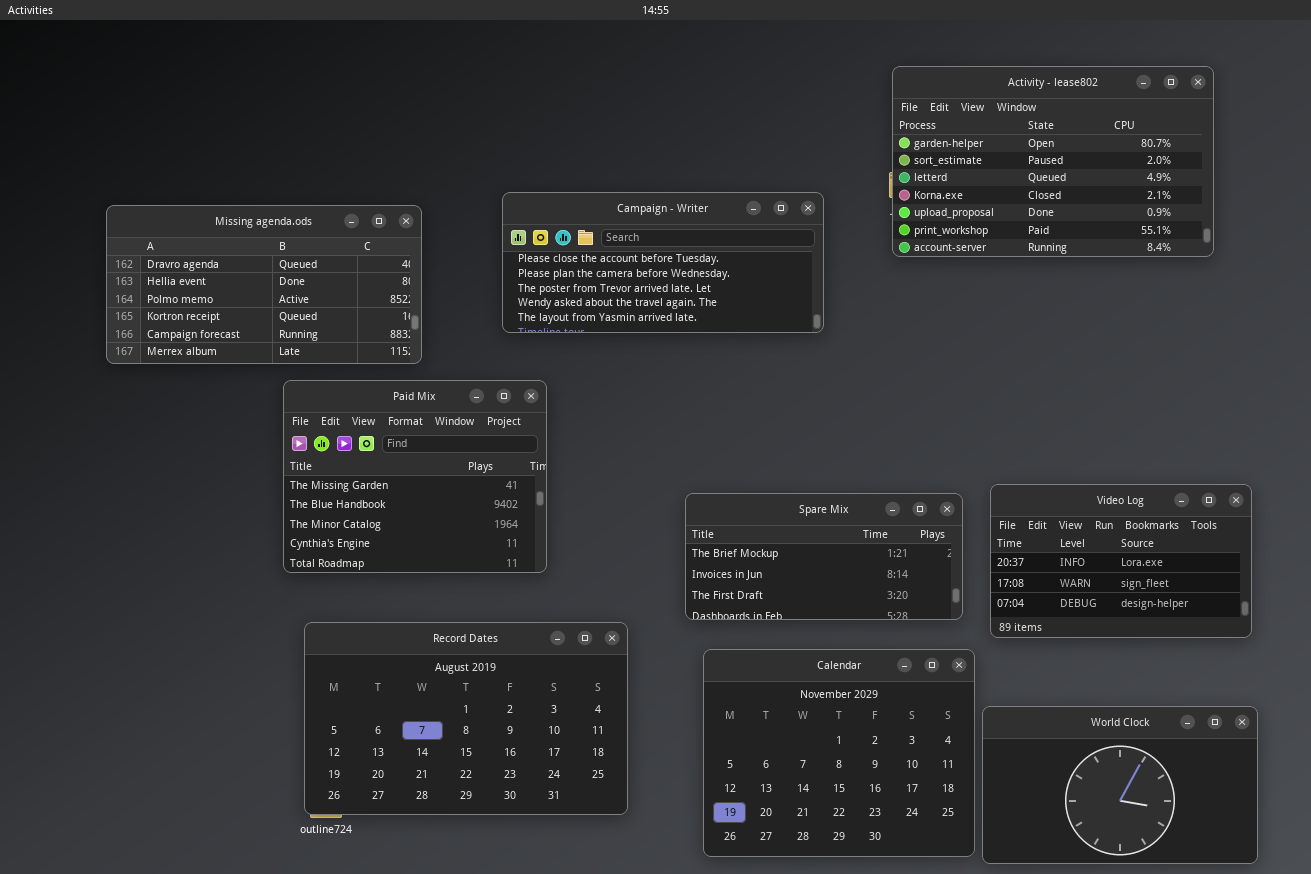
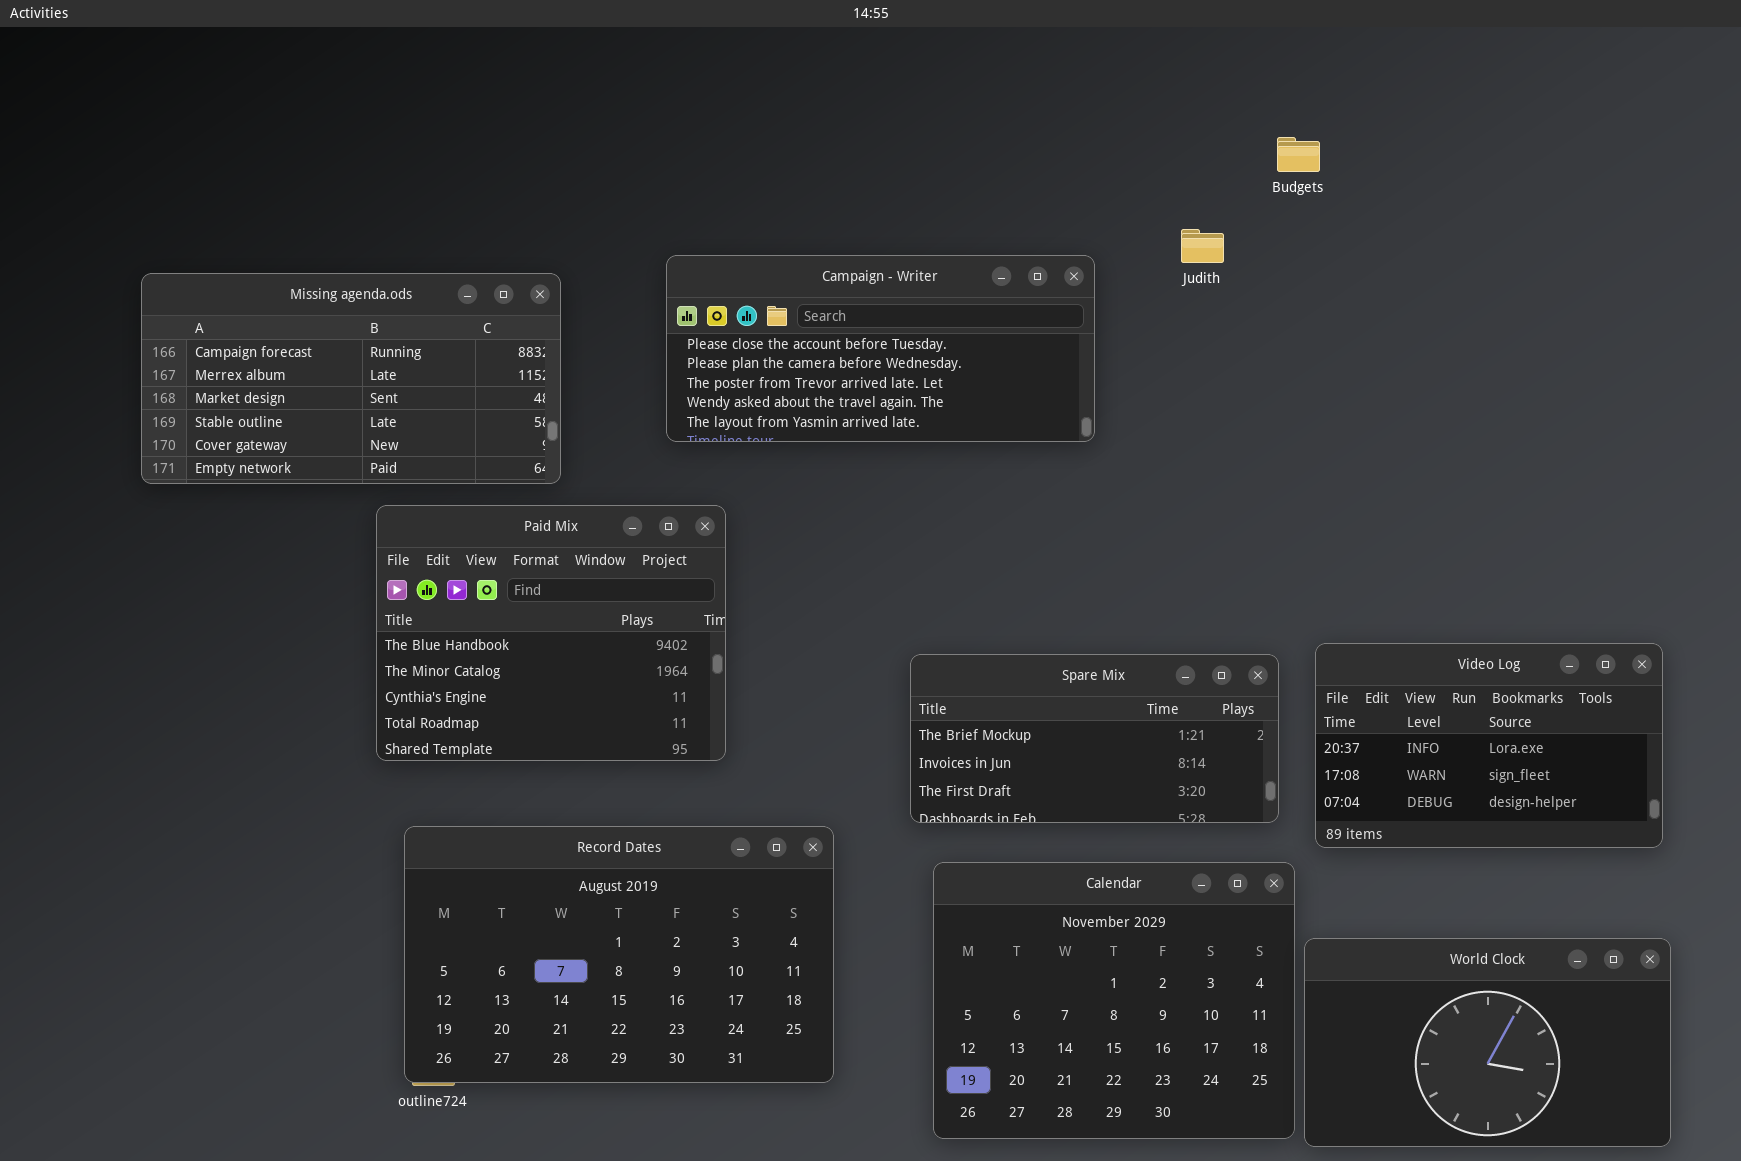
Activity - lease802: [892,66,1214,257] -> none, closed
Missing agenda.ods: [106,205,422,364] -> [141,273,561,484], scrolled down 4 rows
Paid Mix: [283,380,547,573] -> [376,505,726,761], scrolled down 1 row

